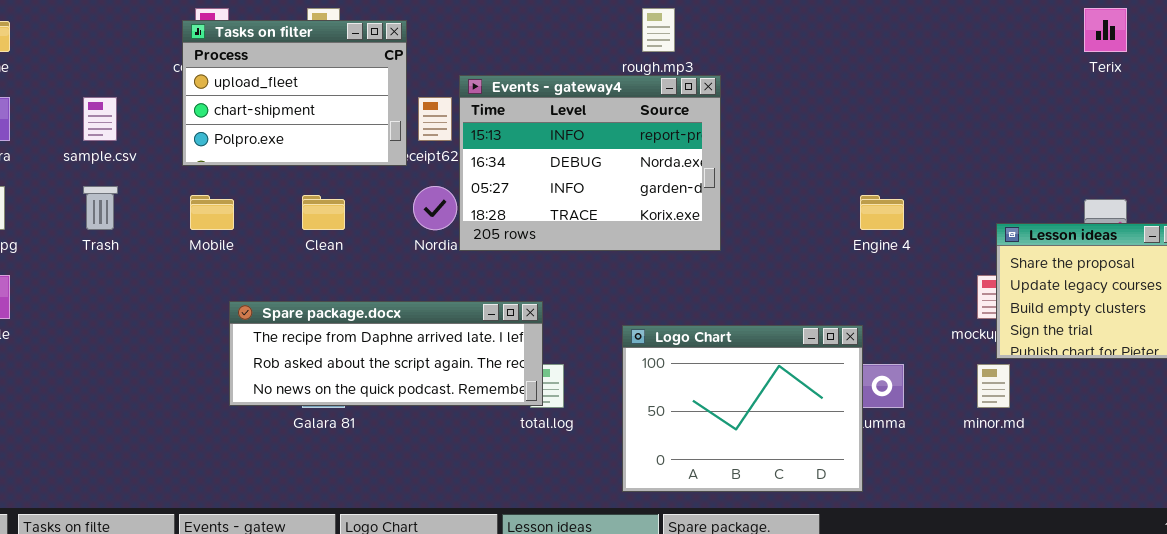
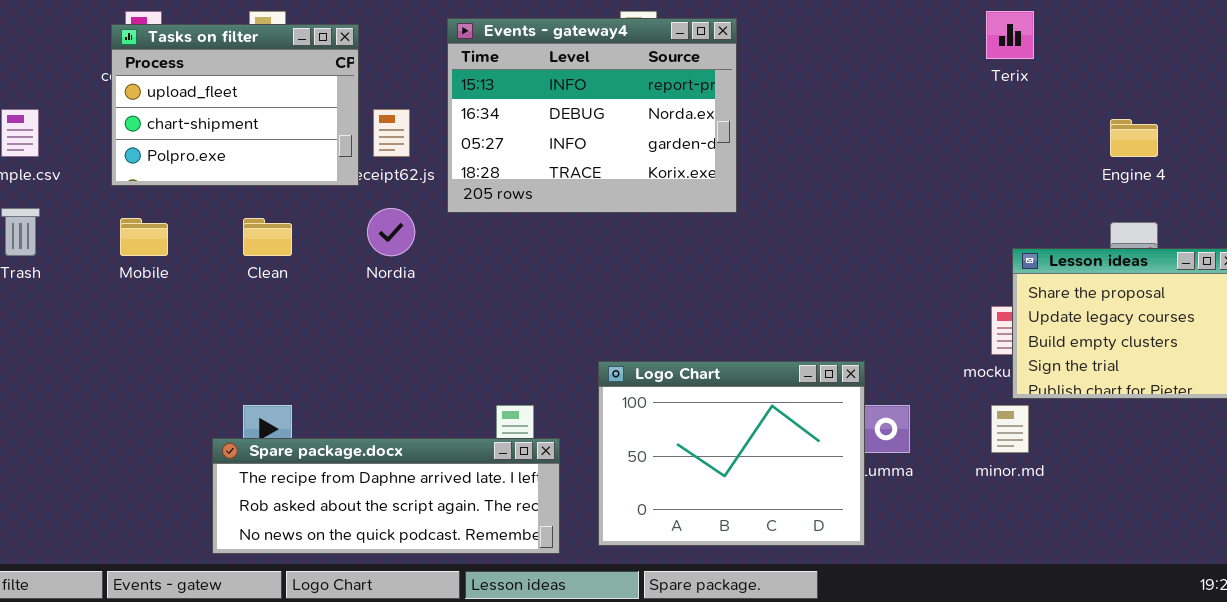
Terix: [1084,8,1127,52] -> [986,11,1034,59], moved
Events - gateway4: [459,75,721,251] -> [447,18,737,213], moved
Engine 4: [860,195,904,230] -> [1110,119,1158,157], moved
Spare package.docx: [229,301,543,406] -> [212,438,560,554], moved

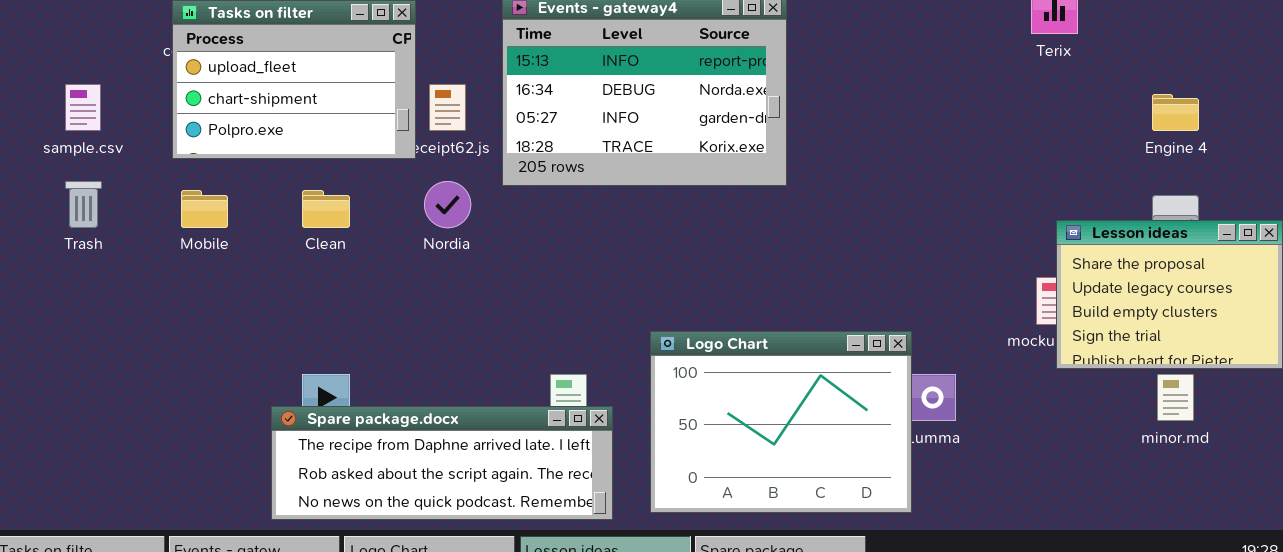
minor.md: [991,405,1029,453] -> [1157,374,1194,421], moved

